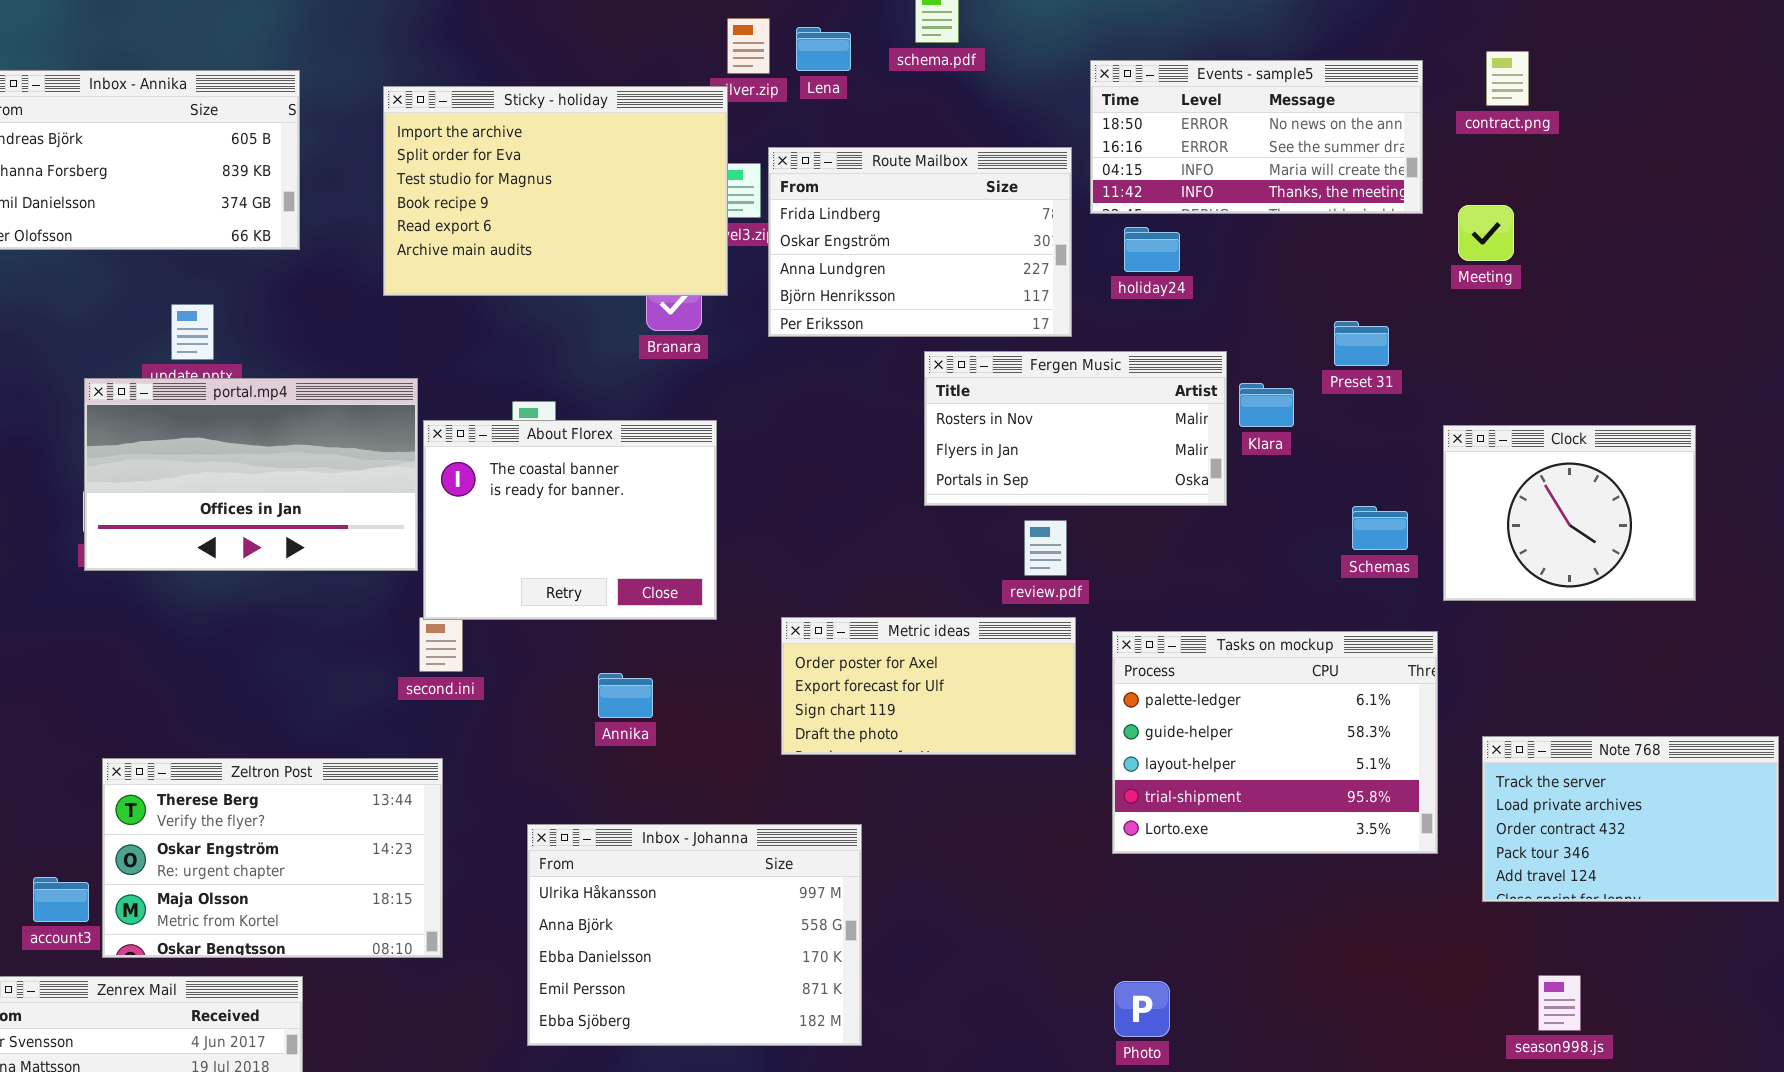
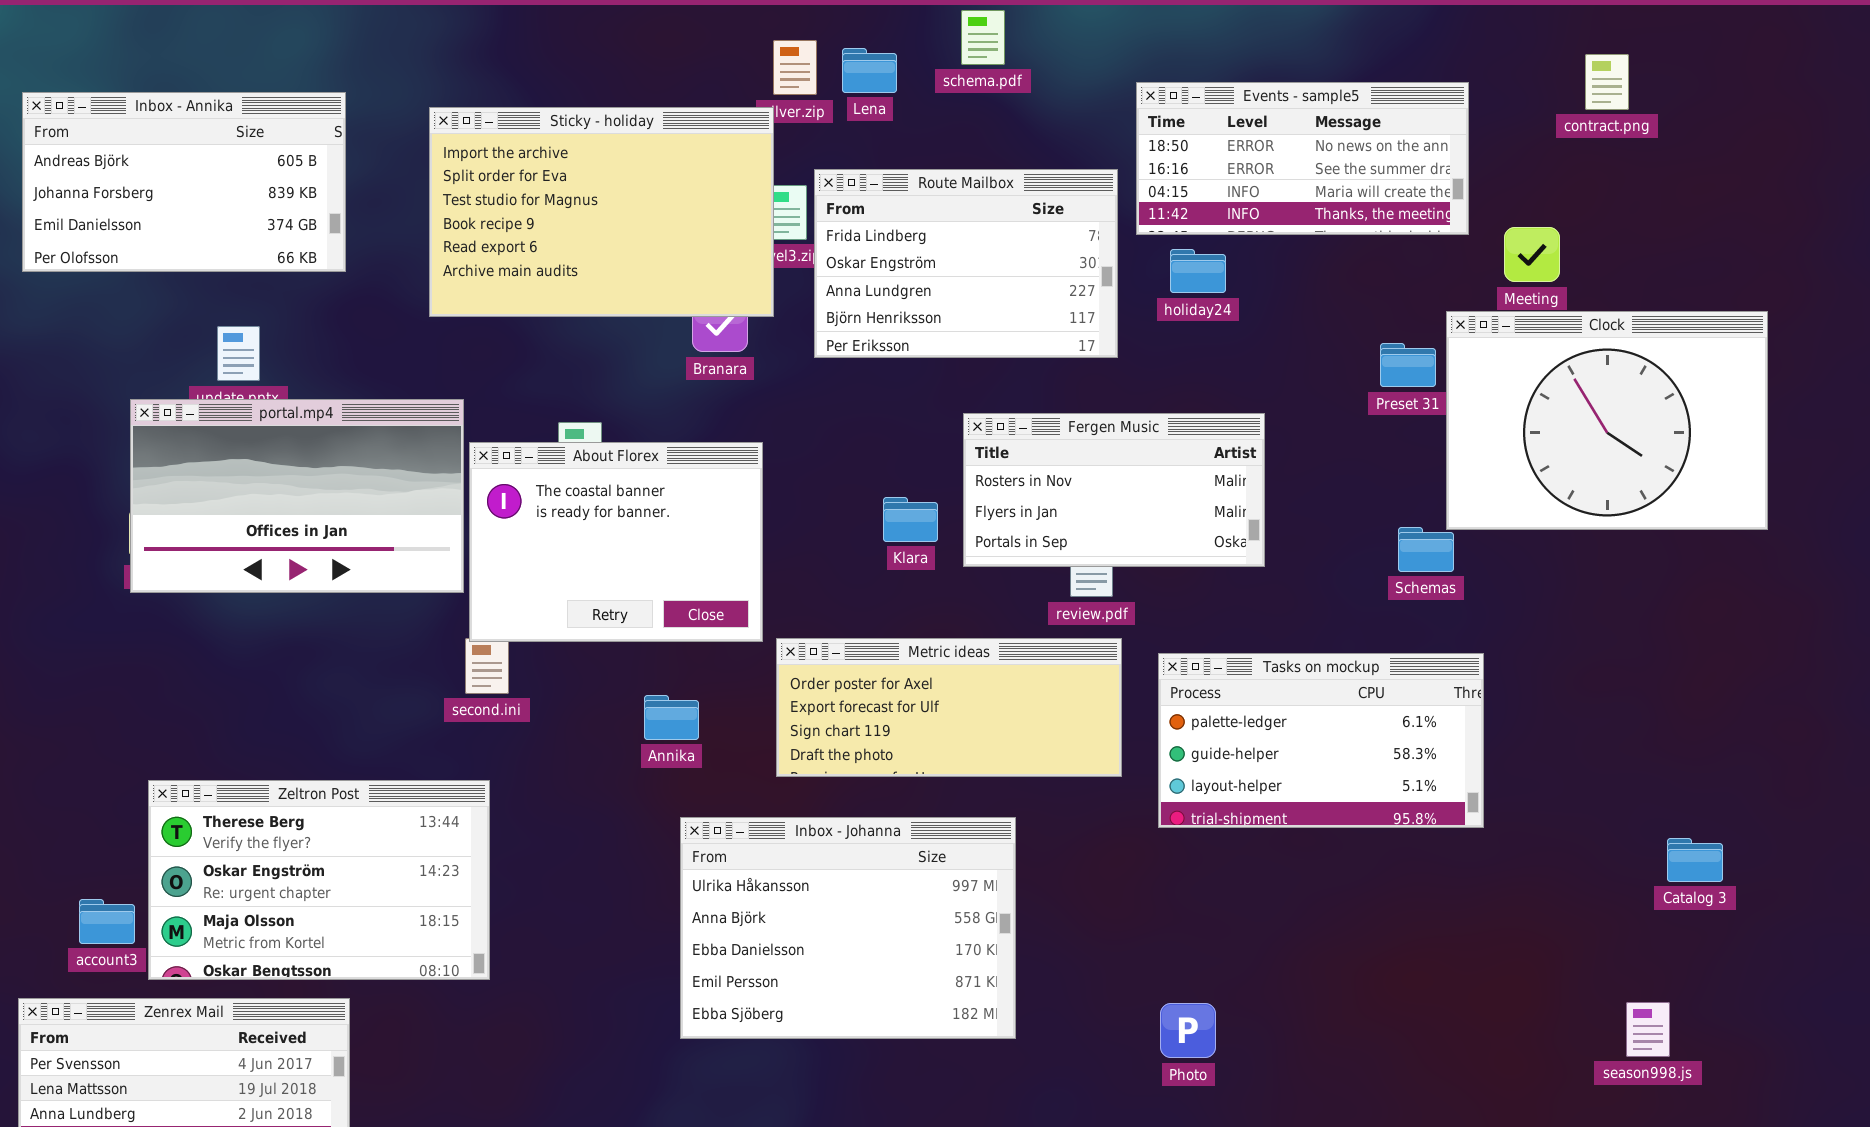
contract.png: [1486,51,1529,106] -> [1585,54,1629,110], moved
Fergen Music: [924,351,1227,506] -> [963,413,1265,567], moved
Klara: [1239,383,1294,427] -> [883,497,938,542], moved
Clock: [1443,425,1696,601] -> [1446,311,1768,530], moved, resized
Metric ideas: [781,617,1076,755] -> [776,638,1122,777], resized
Tasks on mockup: [1112,631,1438,854] -> [1158,653,1484,828], resized
Note 768: [1482,736,1779,902] -> none, closed
Inbox - Johanna: [527,824,862,1046] -> [680,817,1016,1039], moved
season998.js: [1538,975,1581,1031] -> [1626,1002,1670,1057], moved

